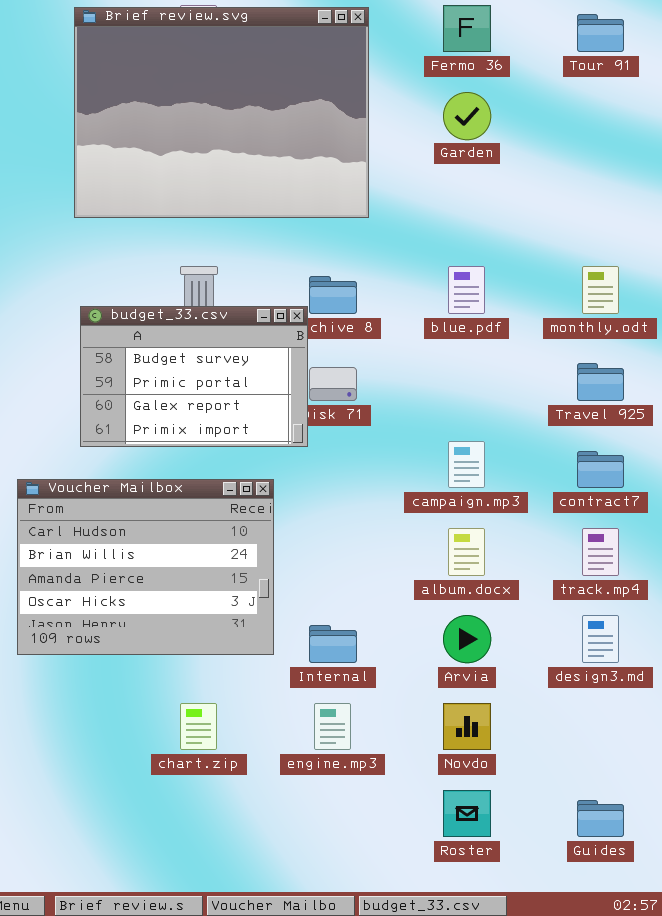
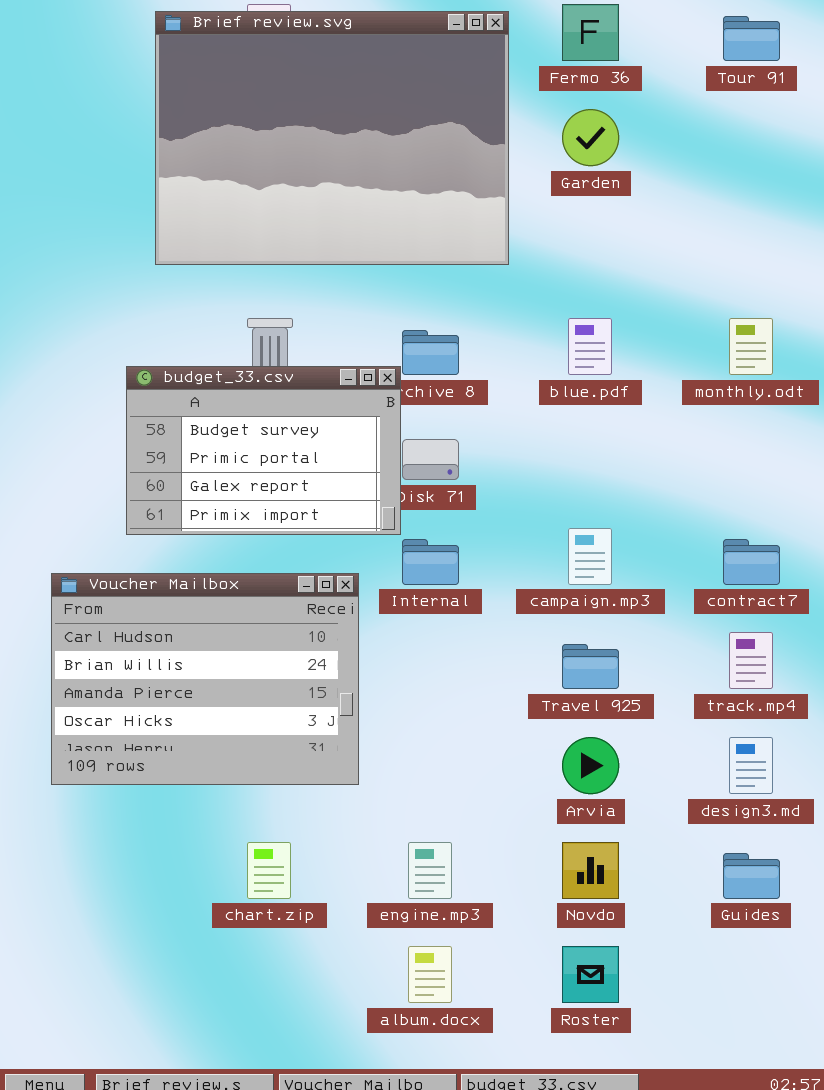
Brief review.svg: [74,7,369,218] -> [155,11,509,265], moved
Travel 925: [577,363,624,401] -> [562,644,619,689], moved
album.docx: [448,528,485,576] -> [408,946,452,1003], moved
Internal: [309,625,357,663] -> [402,539,459,585], moved
Guides: [577,800,624,837] -> [723,853,780,899], moved

